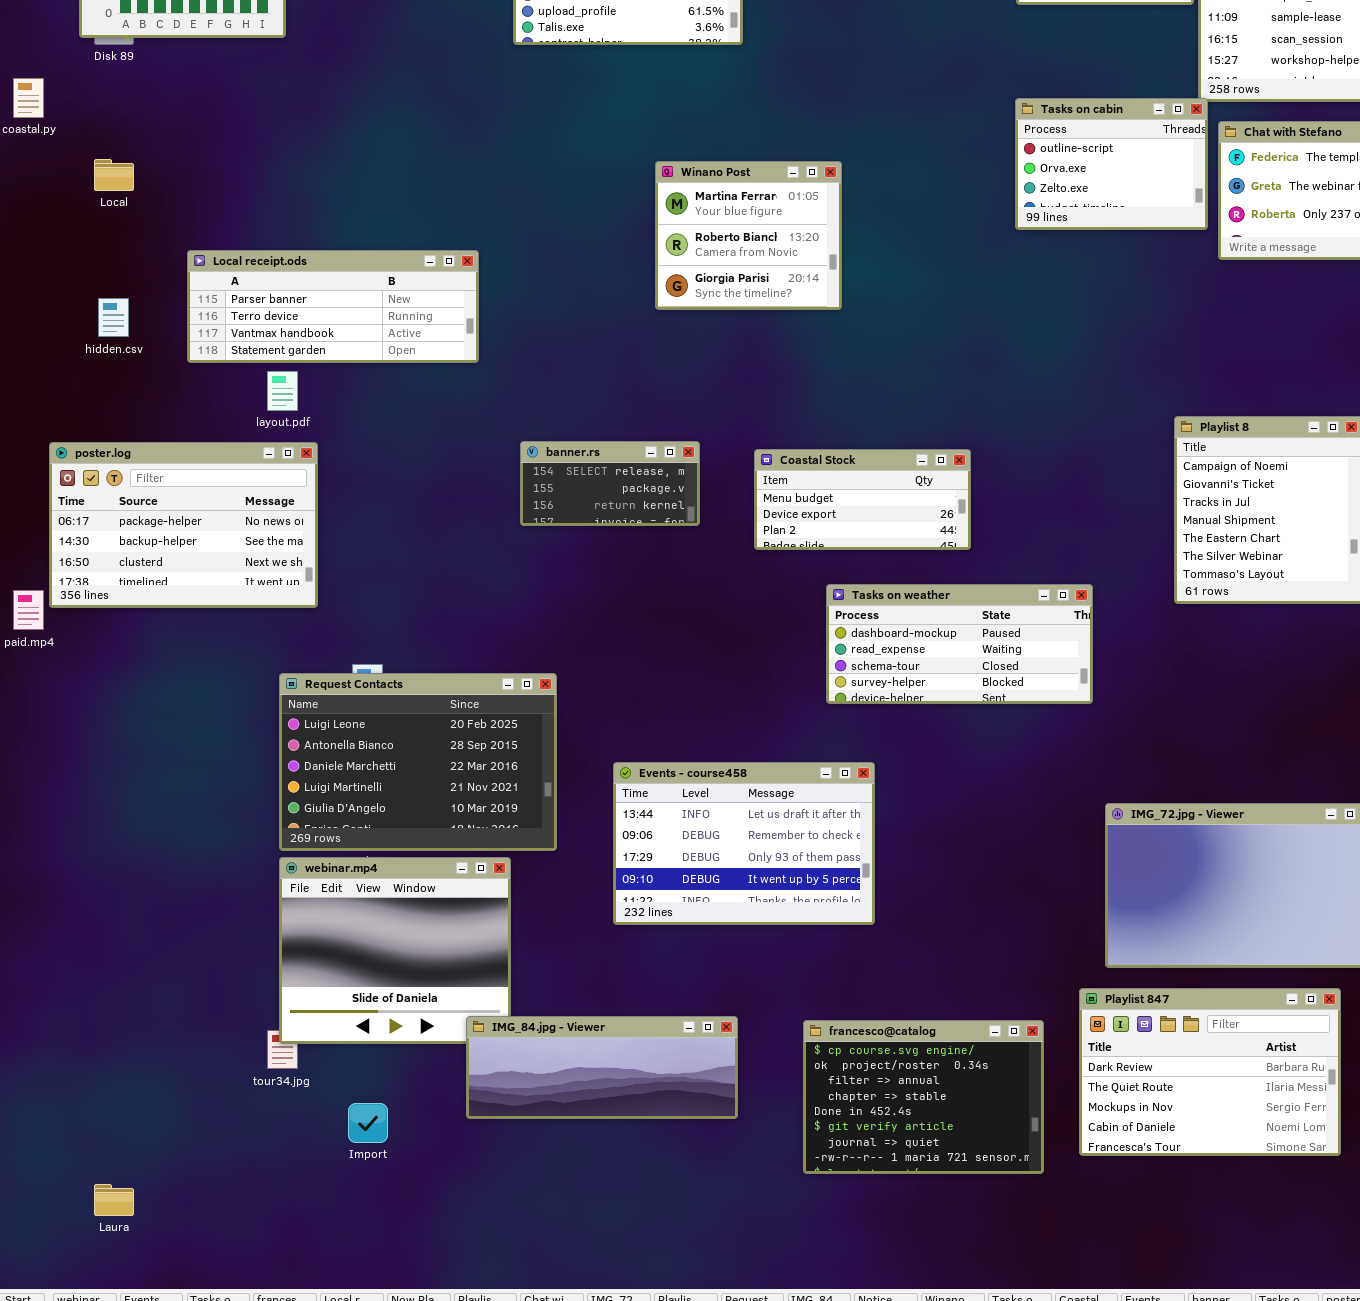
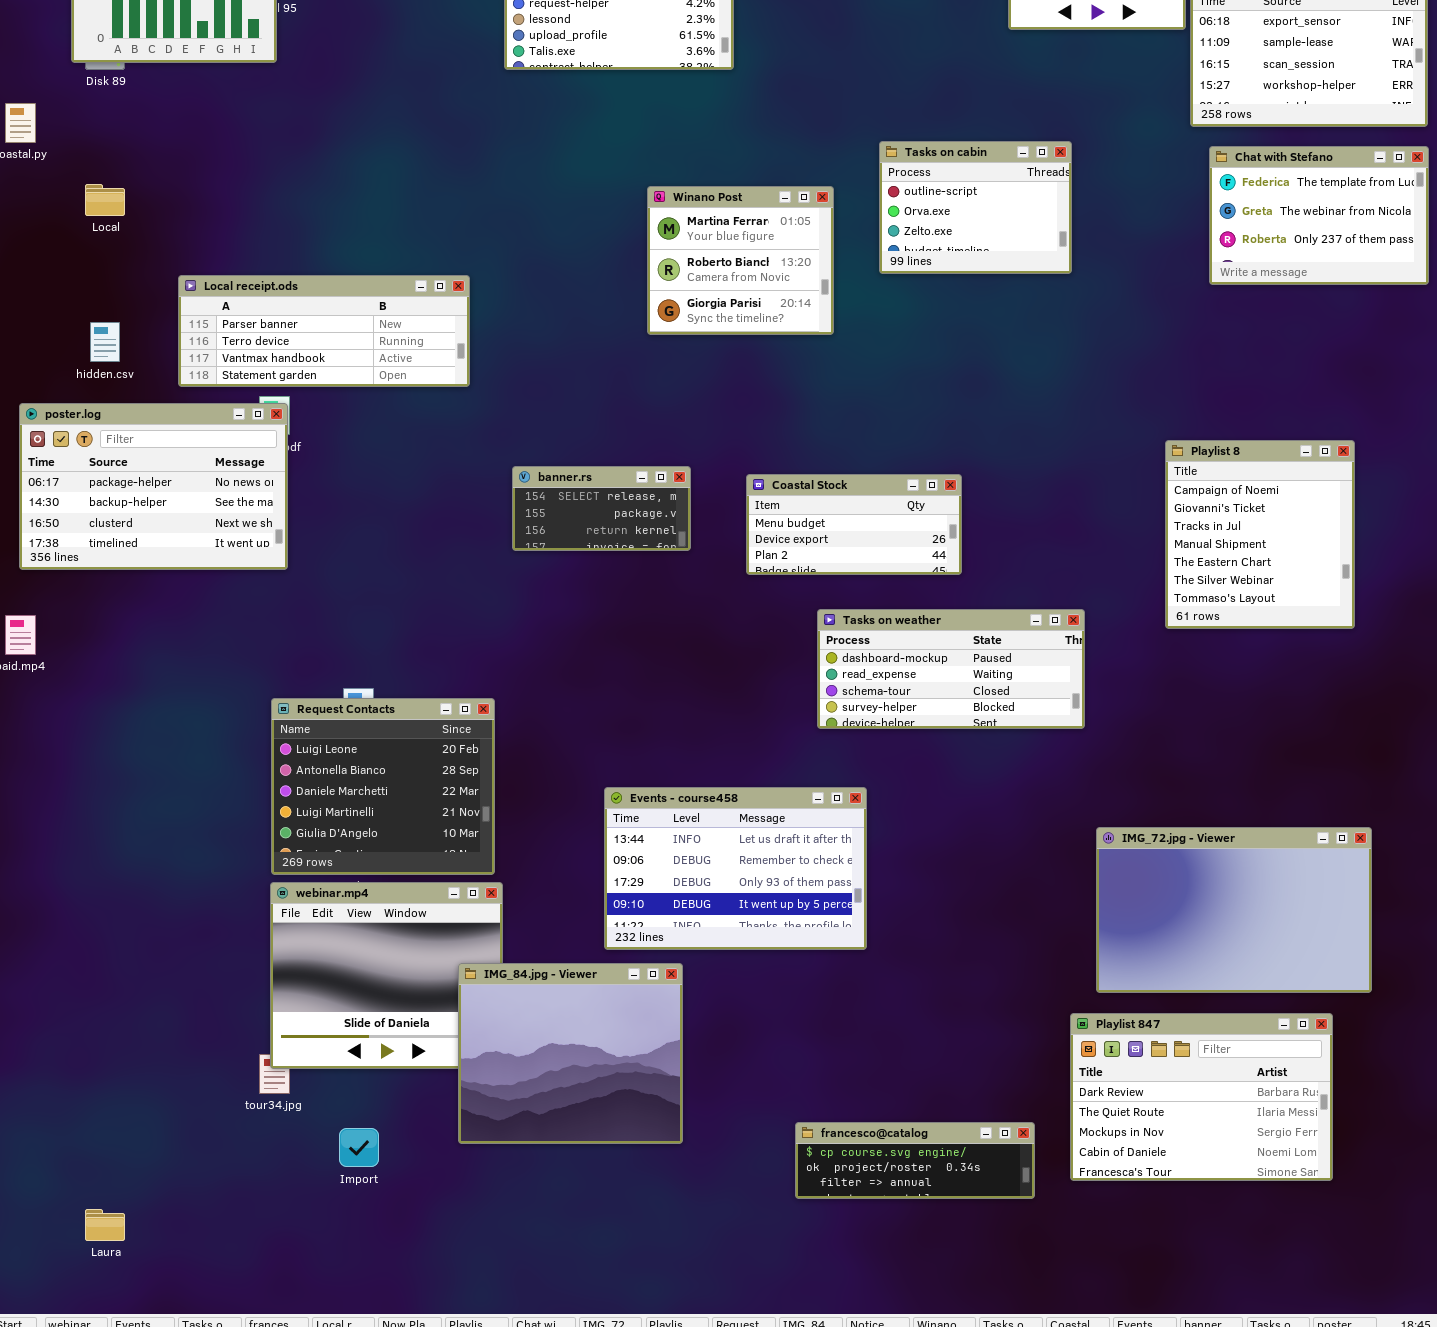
Tasks on cabin: [1015,98,1208,230] -> [879,141,1072,274], moved
poster.log: [49,442,318,608] -> [19,403,288,570], moved
Request Contacts: [279,673,557,851] -> [271,698,495,875], resized
IMG_84.jpg - Viewer: [466,1016,738,1119] -> [458,963,683,1144], resized
francesco@catalog: [803,1020,1044,1174] -> [795,1122,1035,1199], resized

